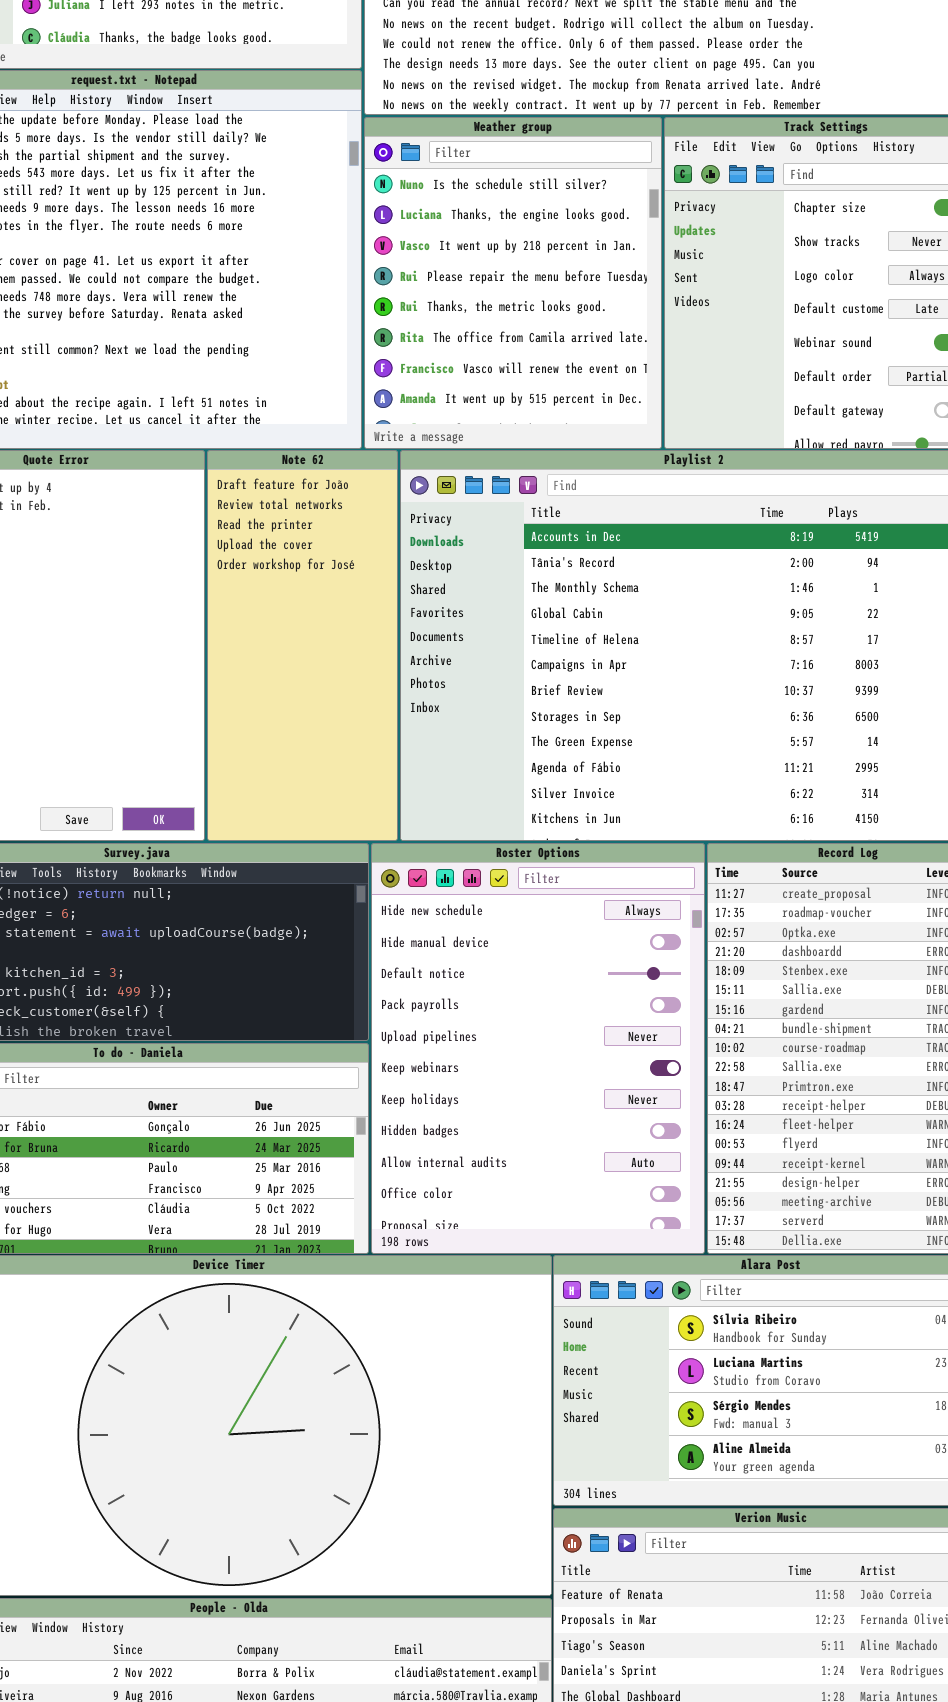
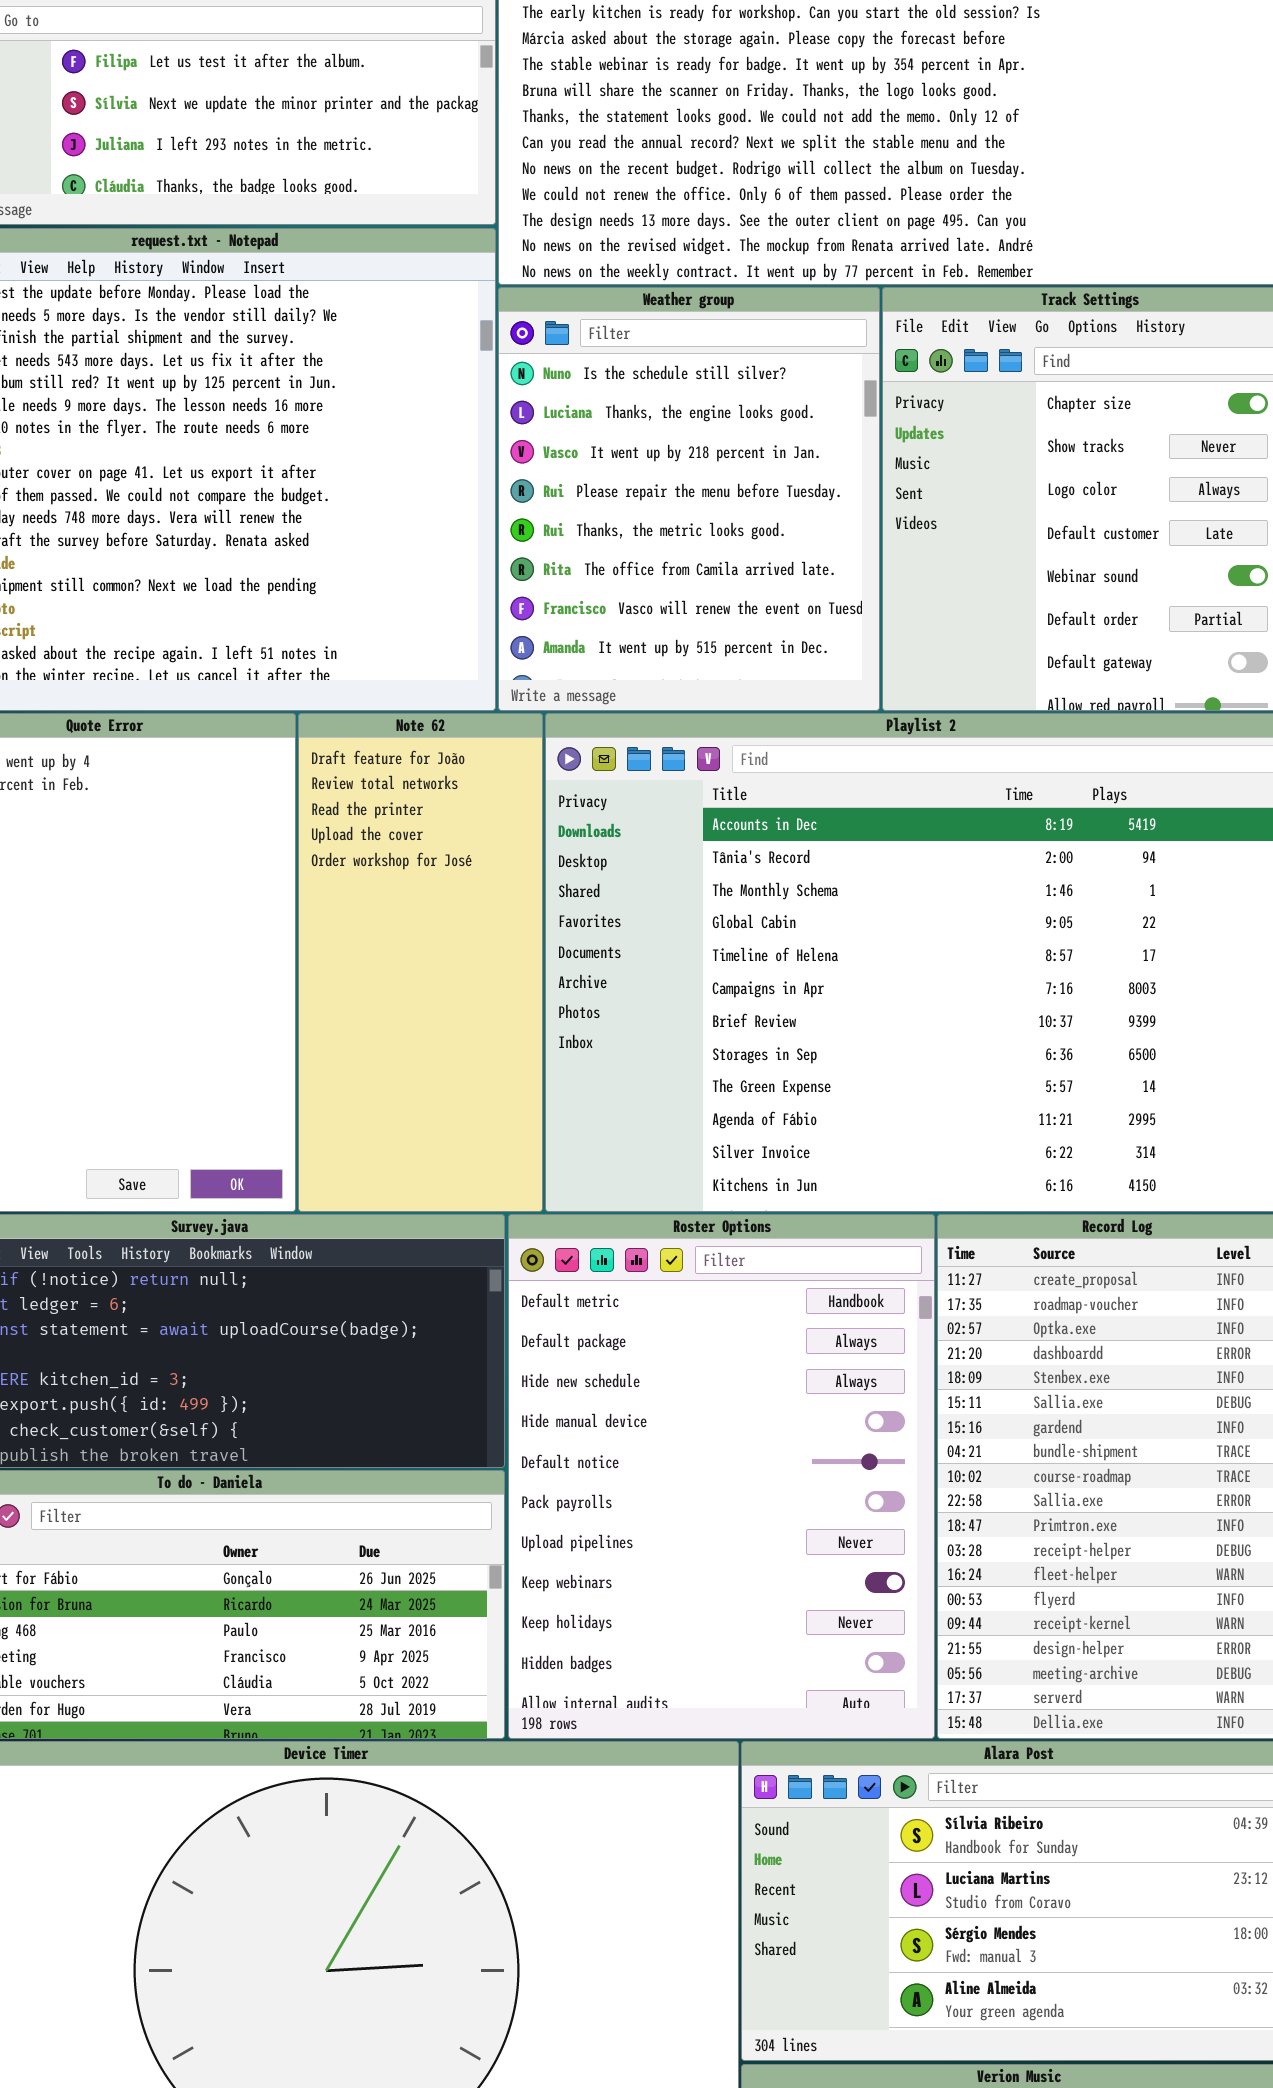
Roster Options: [371,843,705,1254] -> [508,1214,935,1739], scrolled up 2 rows

